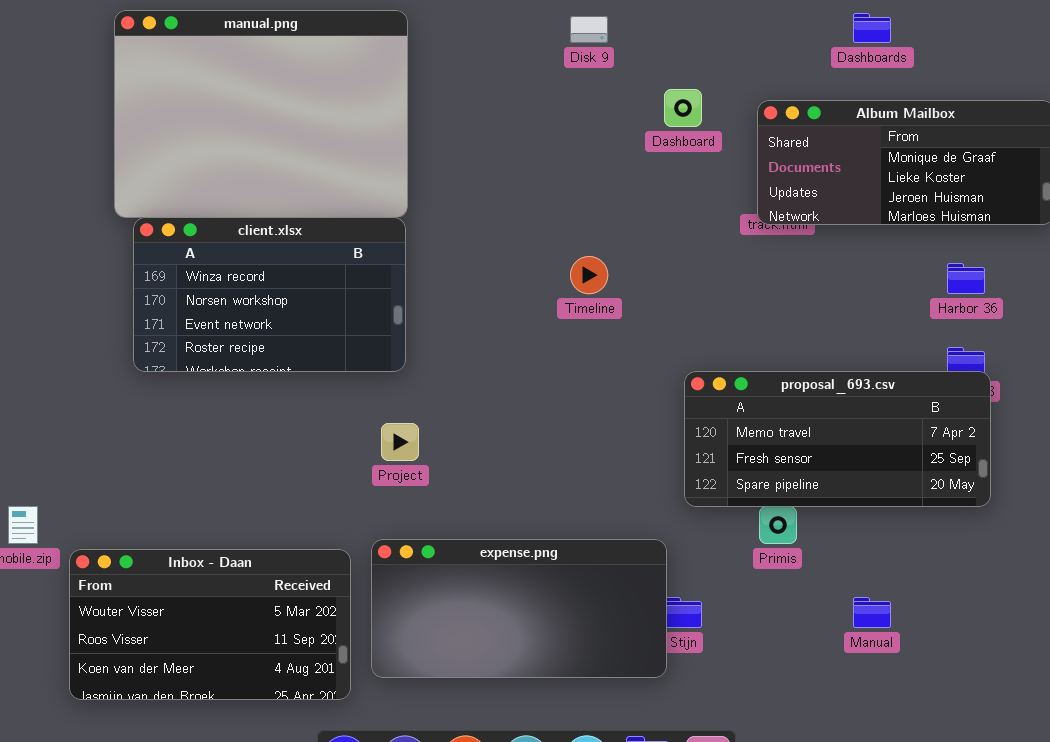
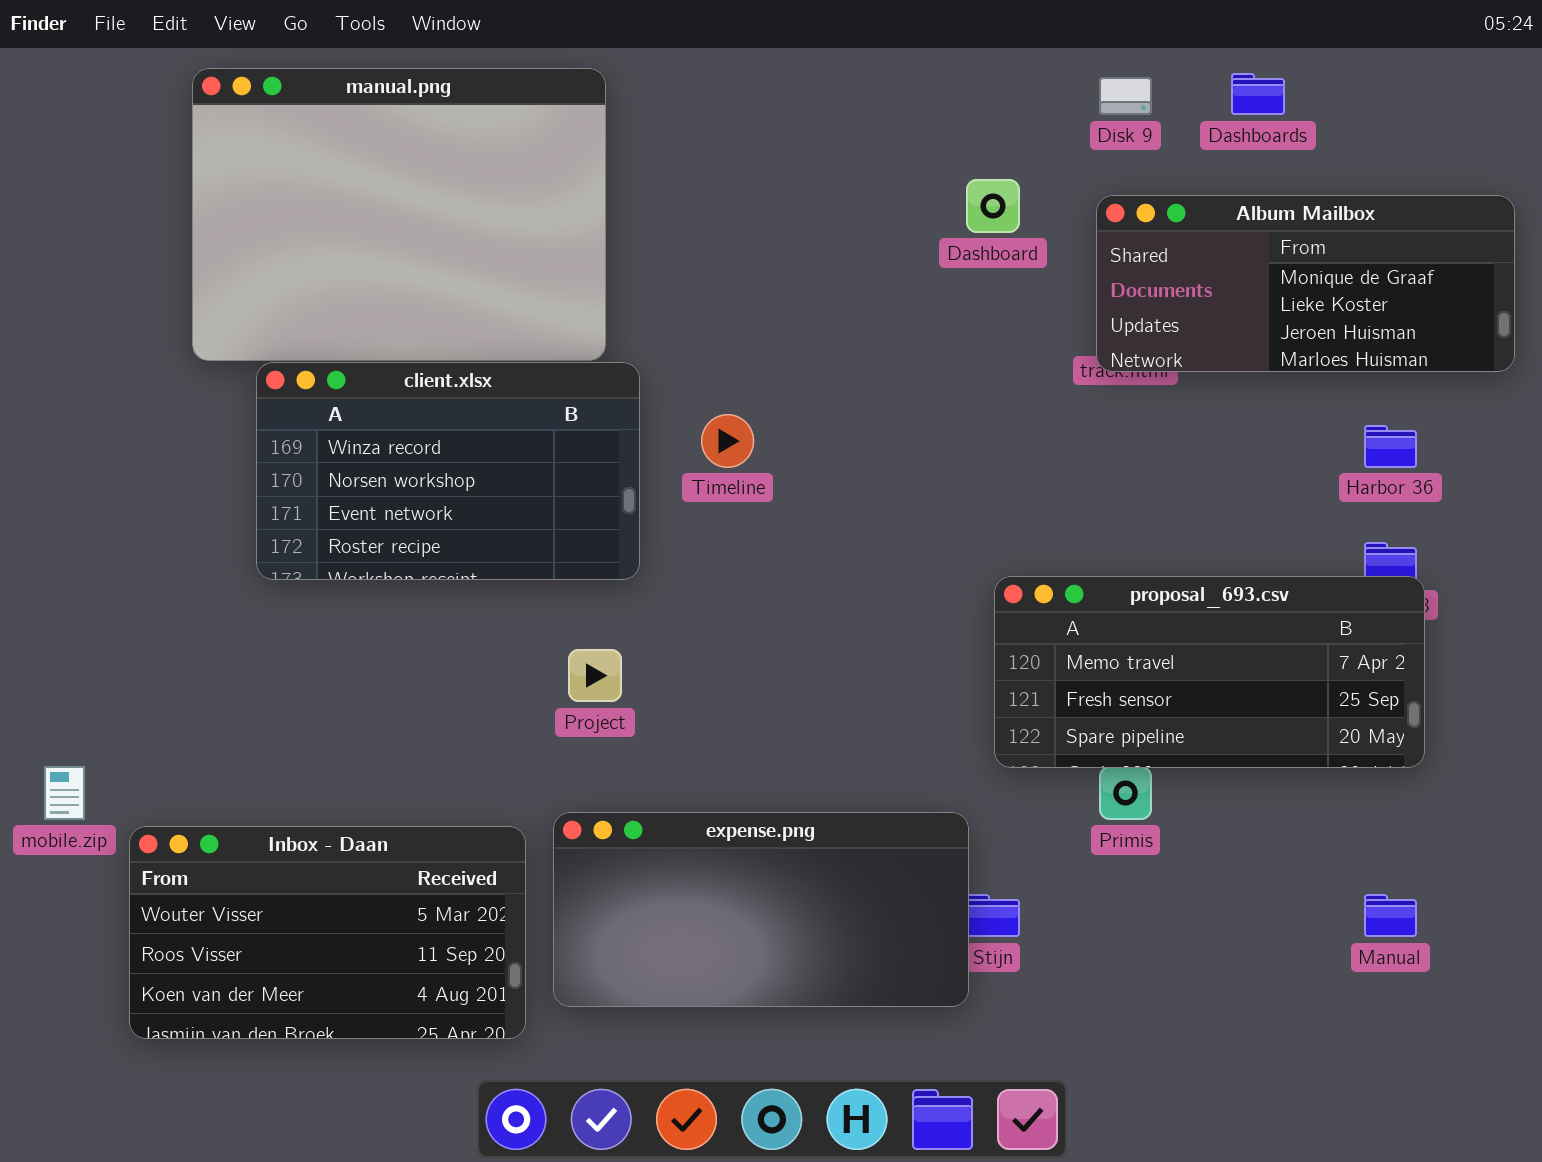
Disk 9: [570,16,608,43] -> [1099,77,1152,115], moved
client.xlsx: [133,217,406,372] -> [256,362,640,580], moved
Timeline: [570,256,608,294] -> [701,414,754,468], moved
Manual: [853,597,891,628] -> [1364,894,1417,937], moved

